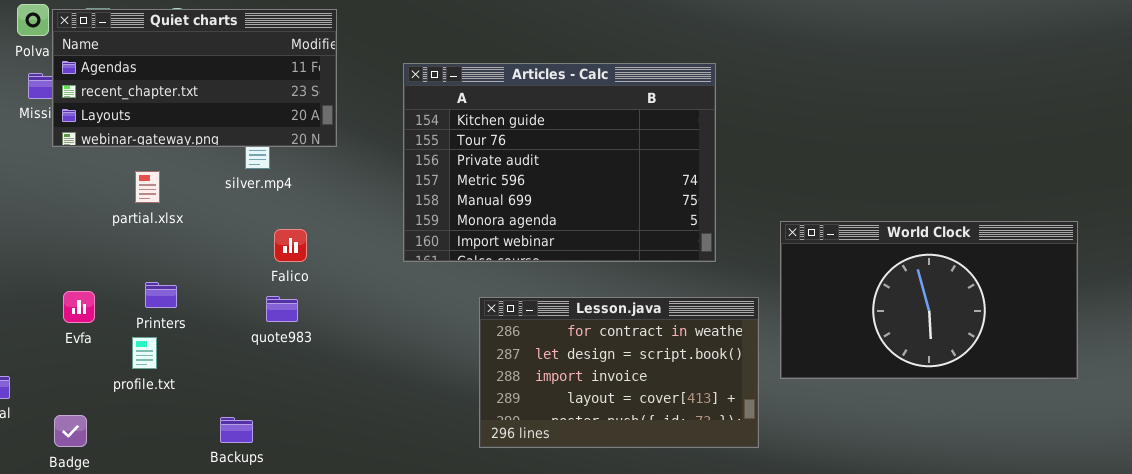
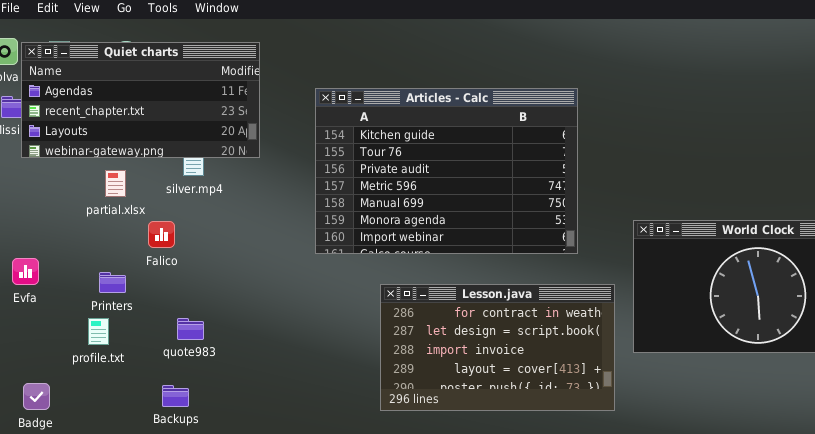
partial.xlsx: [135,171,160,203] -> [105,170,126,197], moved
Falico: [274,229,307,262] -> [148,221,175,248], moved
Evfa: [63,291,95,323] -> [12,258,39,285], moved
quote983: [266,296,298,322] -> [177,318,204,340], moved

